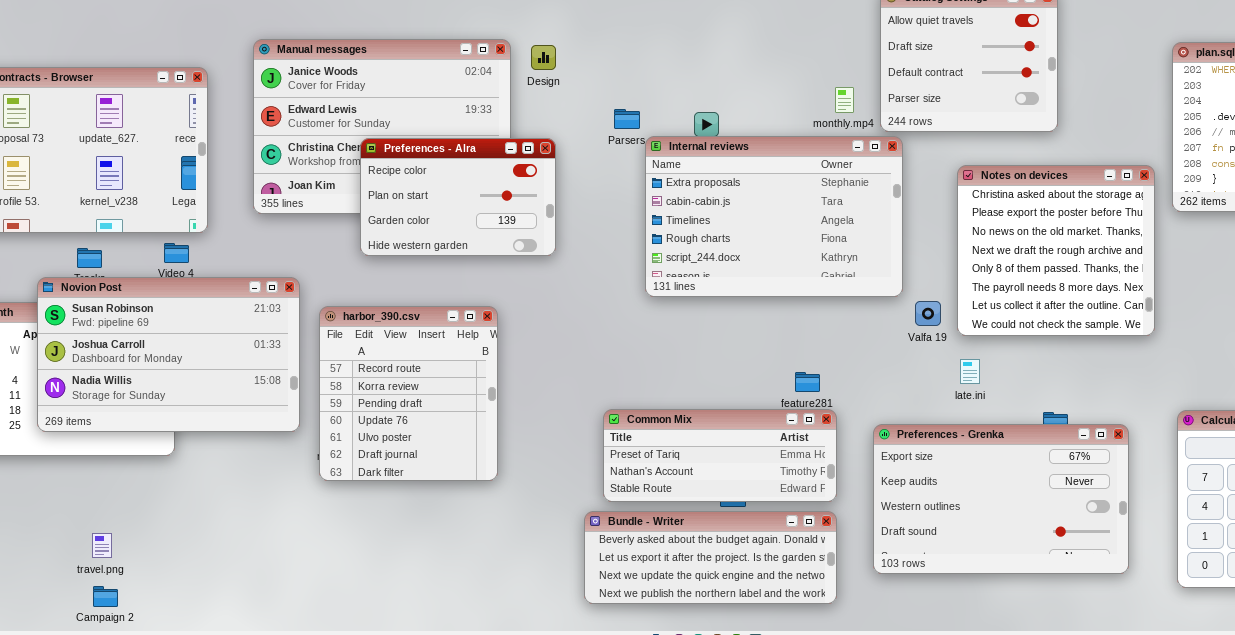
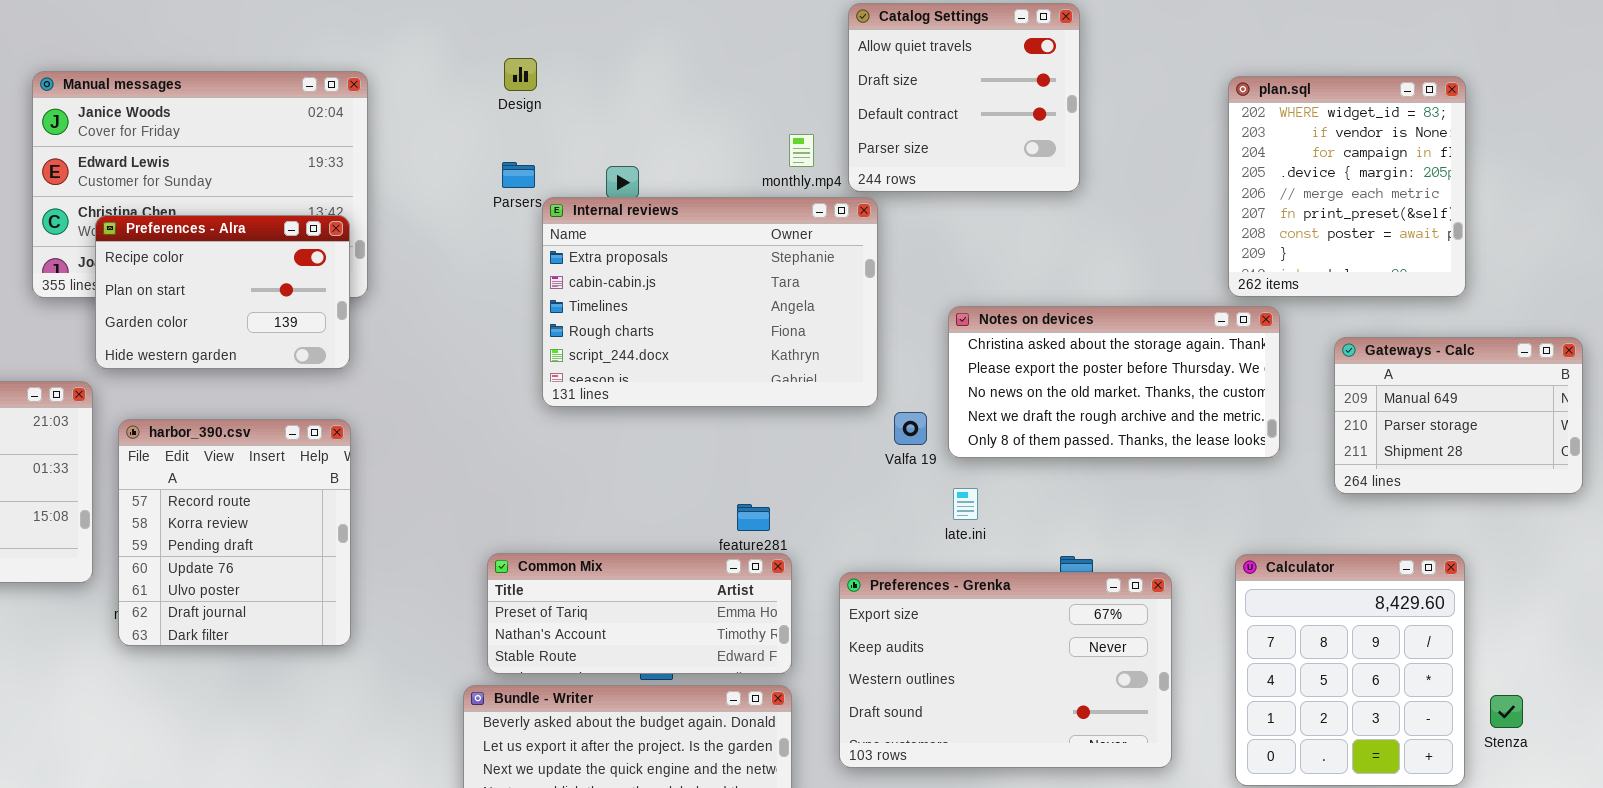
Design: [531,45,556,70] -> [504,58,537,91], moved
Preferences - Alra: [360,138,556,256] -> [95,215,350,369], moved
Notes on devices: [957,165,1155,336] -> [948,306,1280,458], resized

